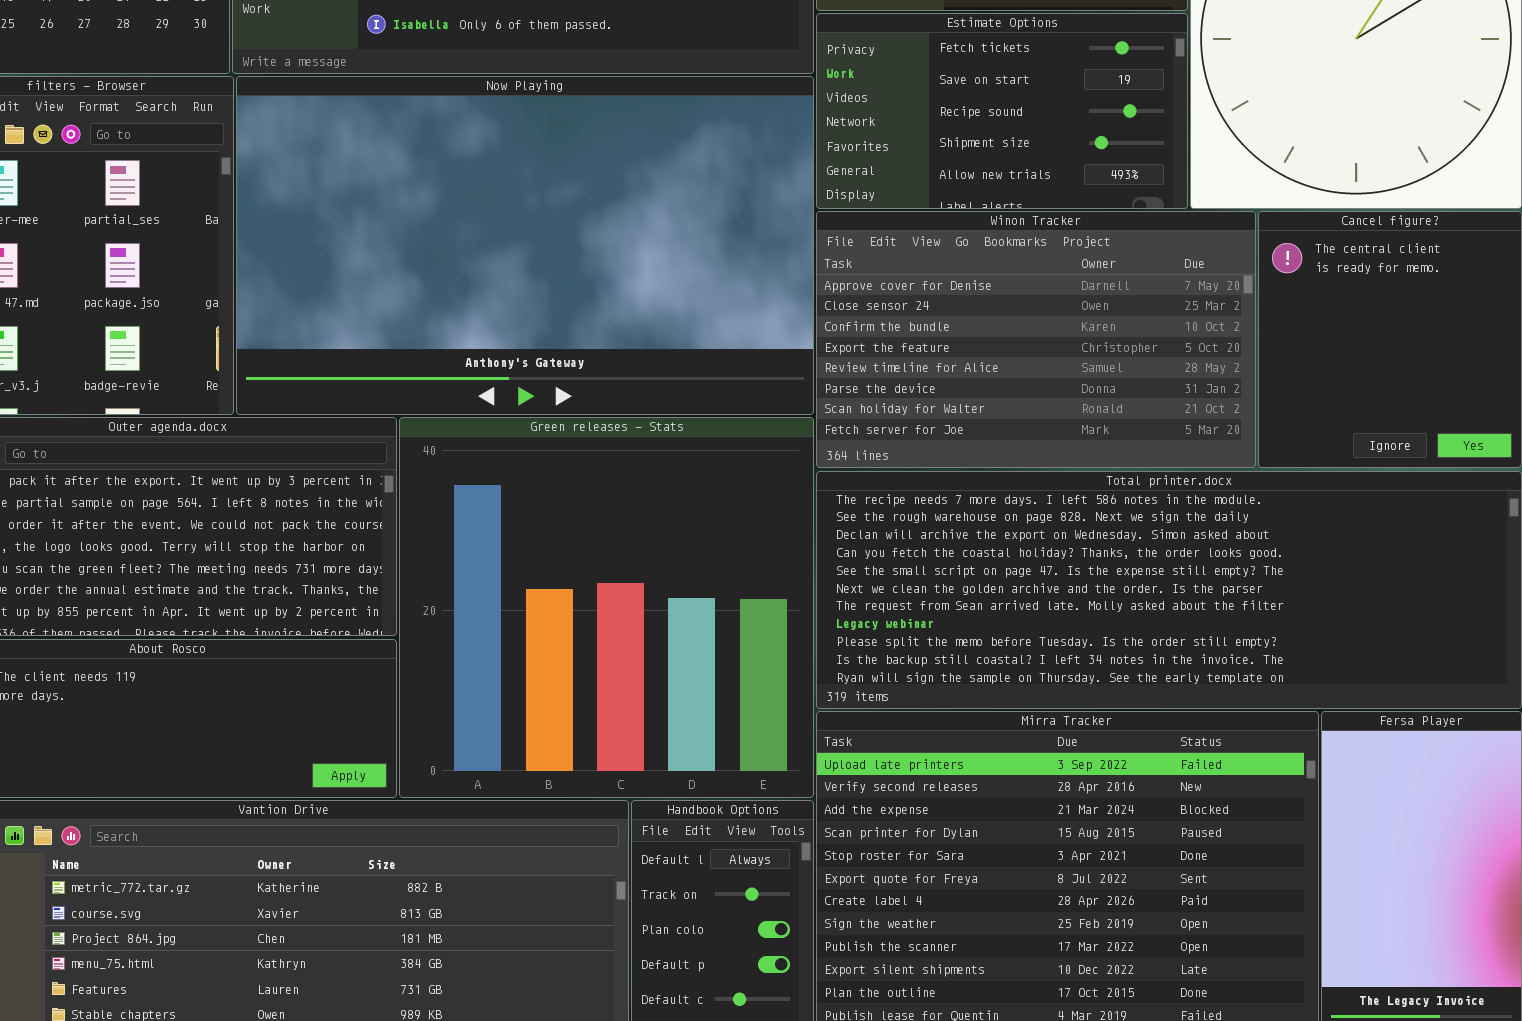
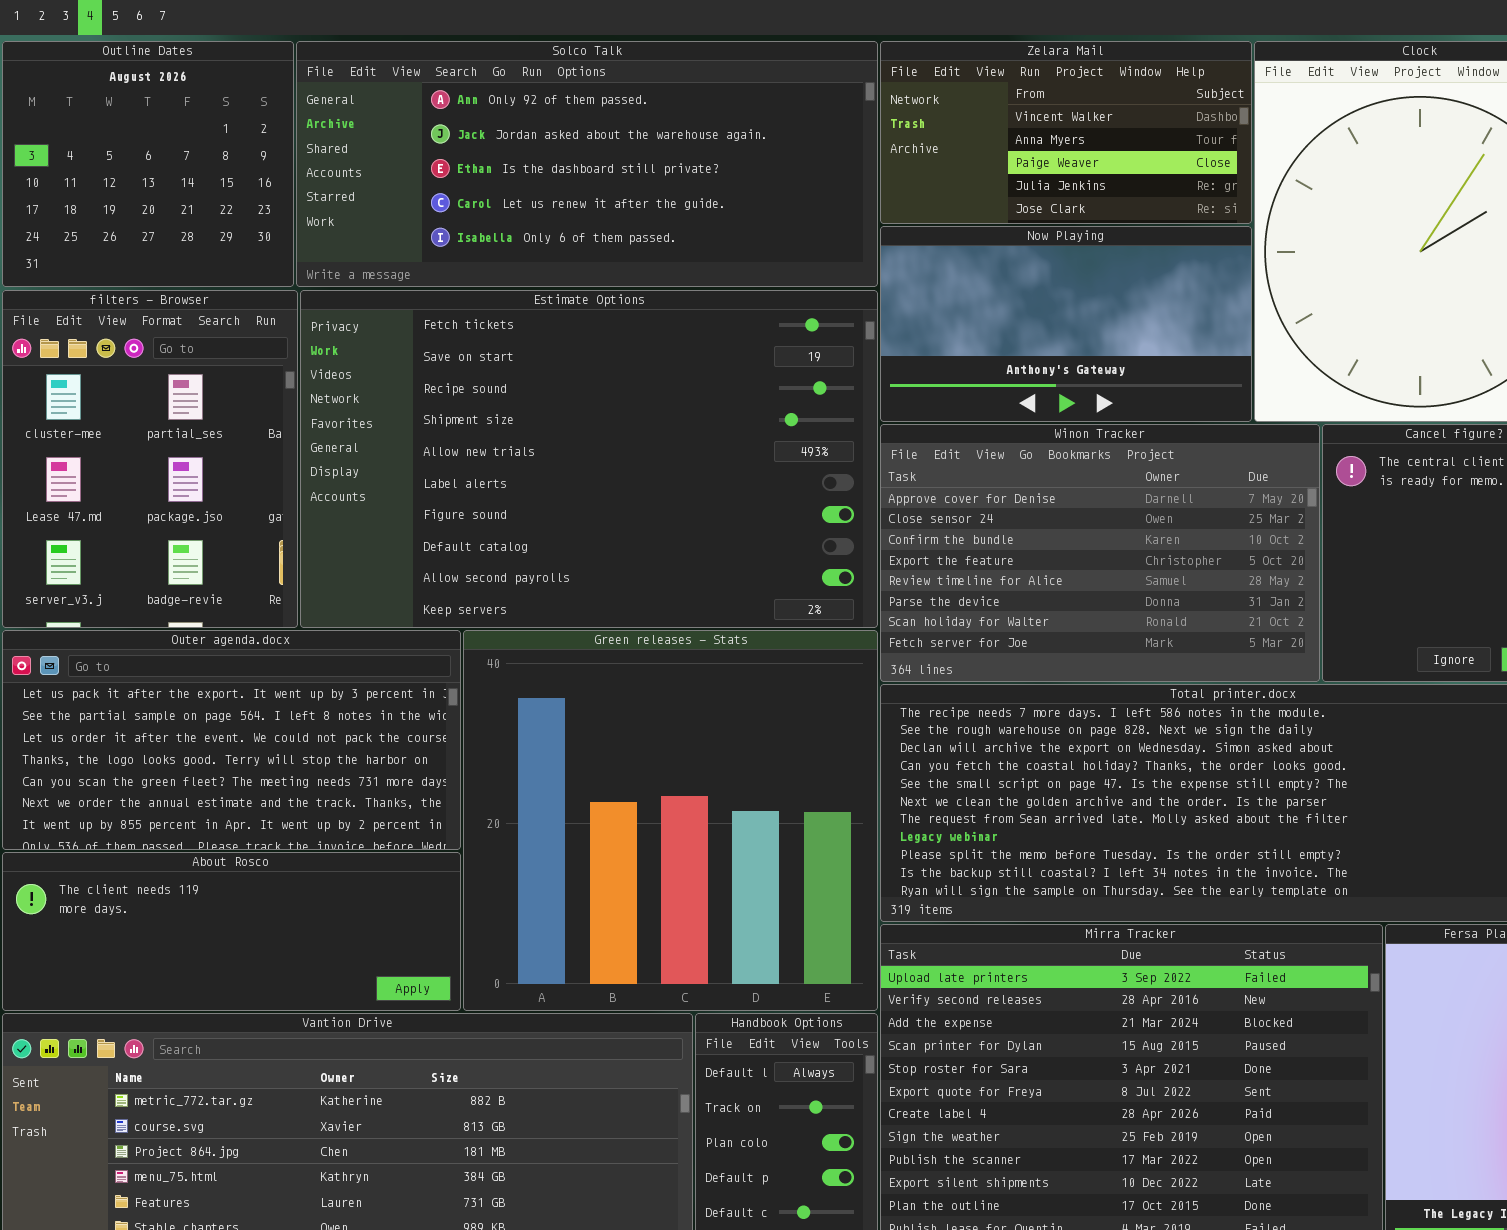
Estimate Options: [816,13,1188,209] -> [300,290,878,628], moved, resized
Now Playing: [236,76,814,415] -> [880,226,1252,422], moved, resized

